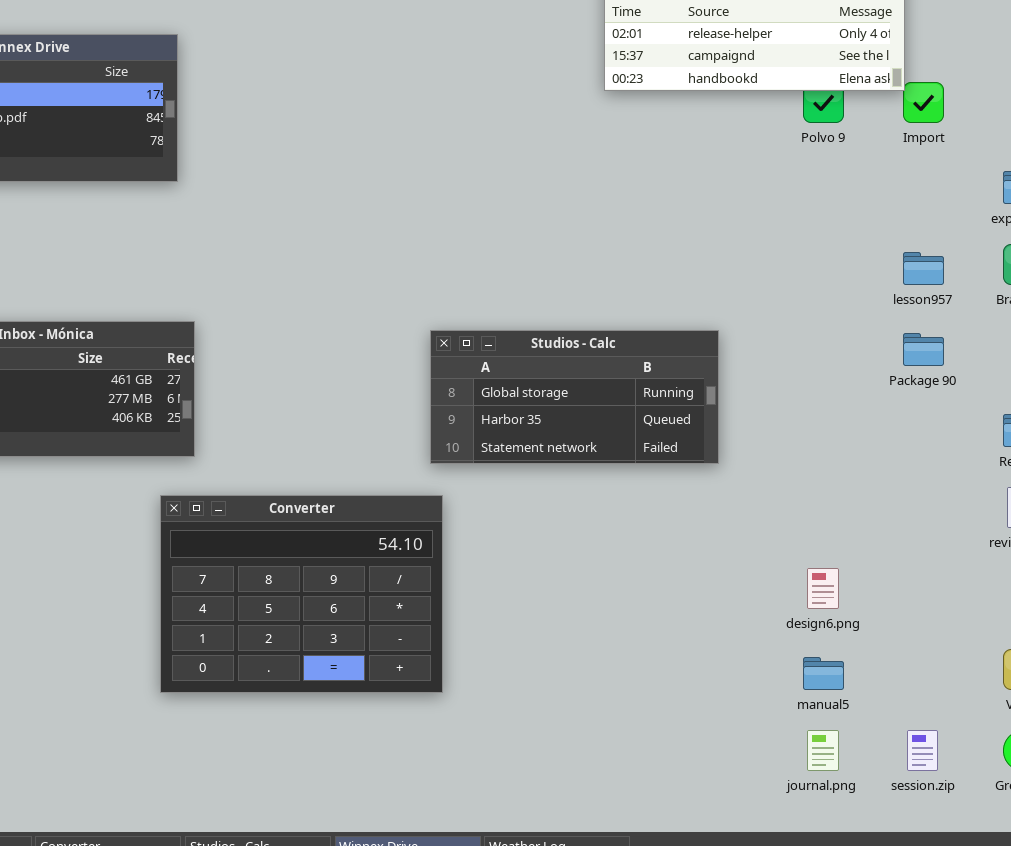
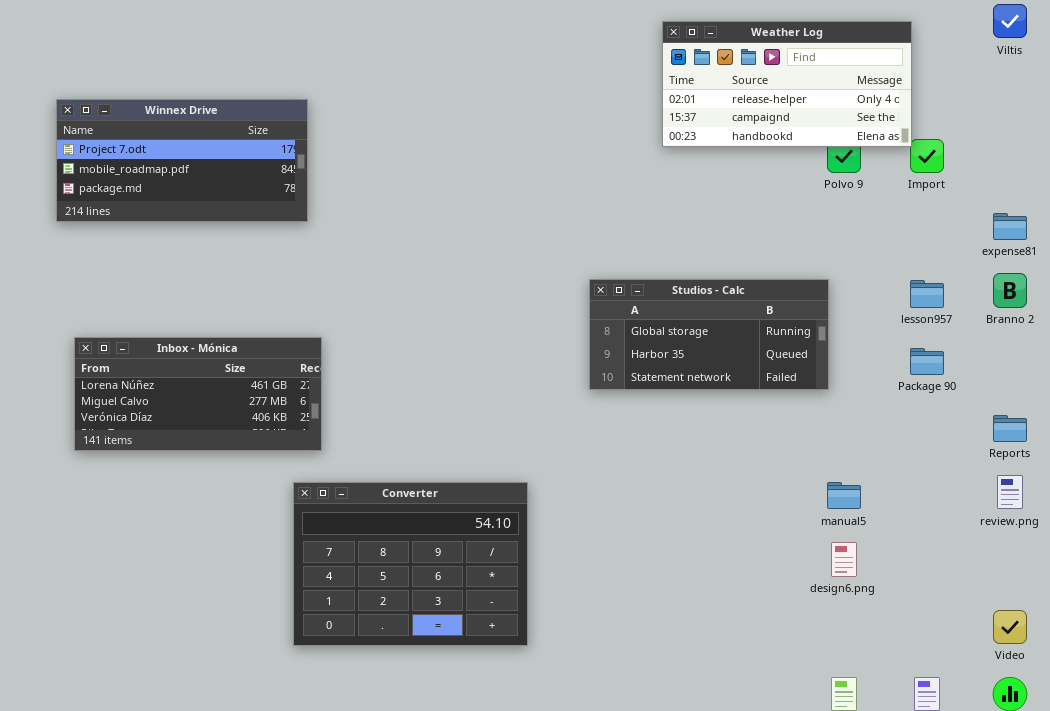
Studios - Calc: [430,330,719,464] -> [589,279,829,390], moved
manual5: [803,657,844,690] -> [827,482,861,509], moved

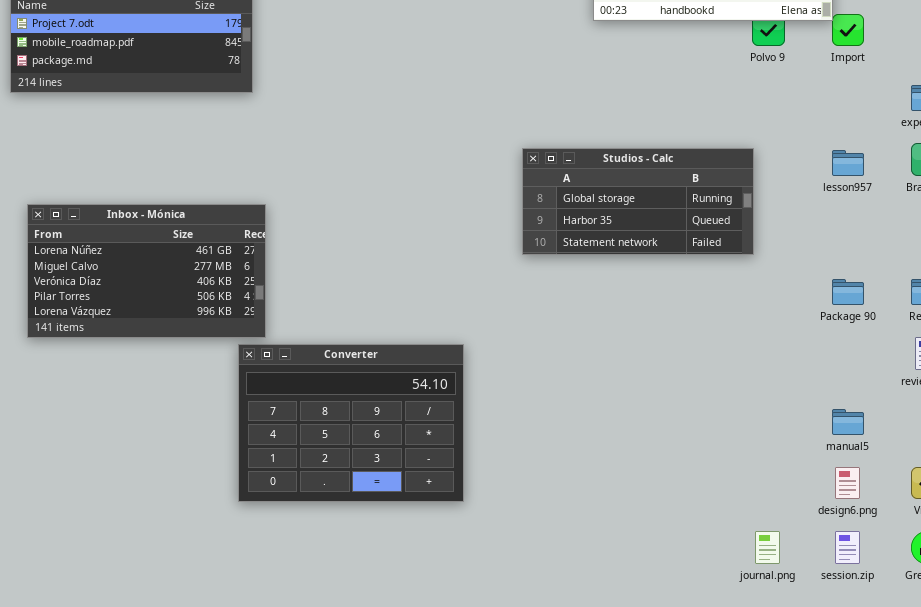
Inbox - Mónica: [74,337,322,451] -> [27,204,266,338], resized
Package 90: [910,348,944,375] -> [832,279,864,305], moved
manual5: [827,482,861,509] -> [832,409,864,435], moved
design6.png: [831,542,857,577] -> [835,467,860,499], moved

